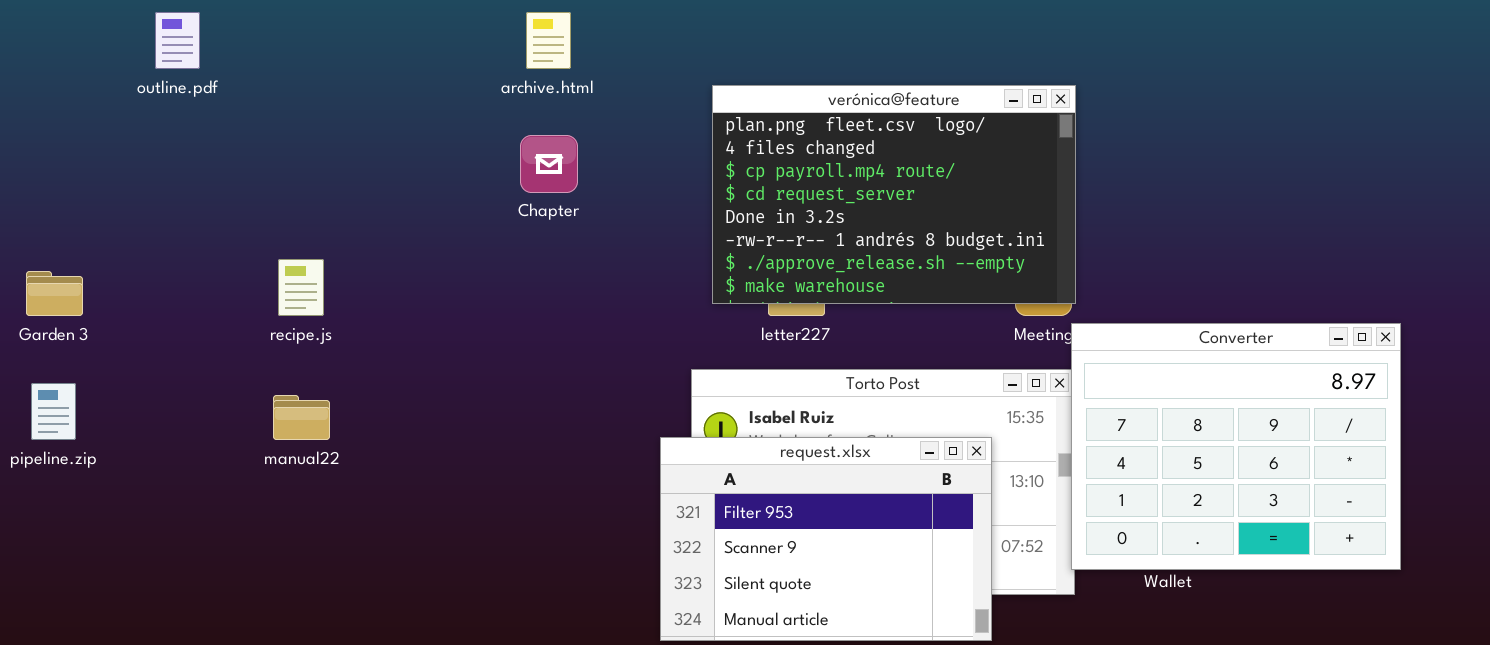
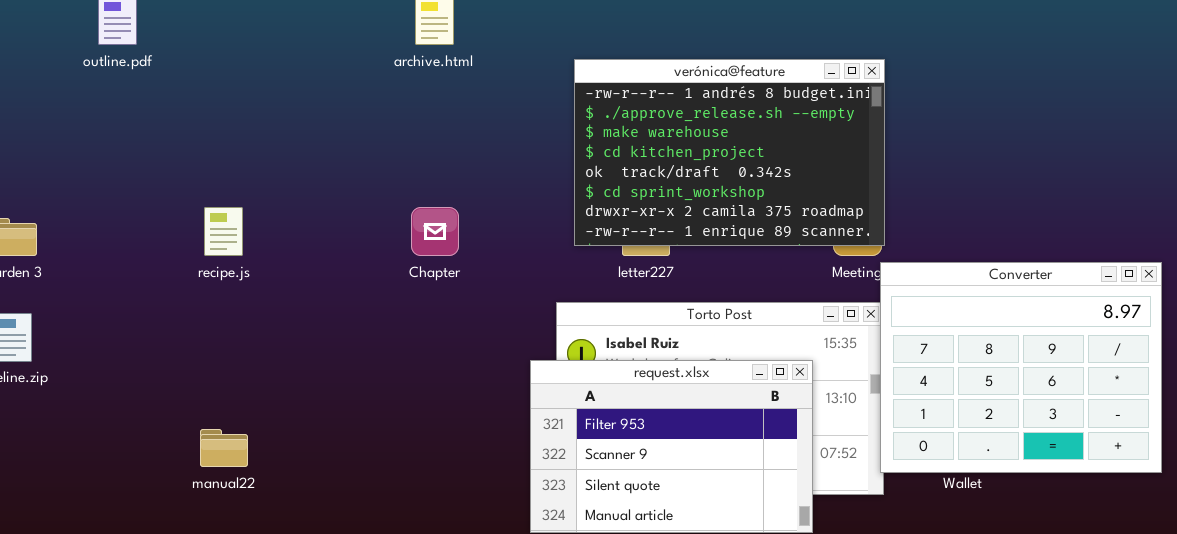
verónica@feature: [712,85,1076,304] -> [574,59,885,246], scrolled down 5 rows
Chapter: [520,135,578,193] -> [411,207,459,256], moved
manual22: [273,395,330,440] -> [200,429,248,467], moved

